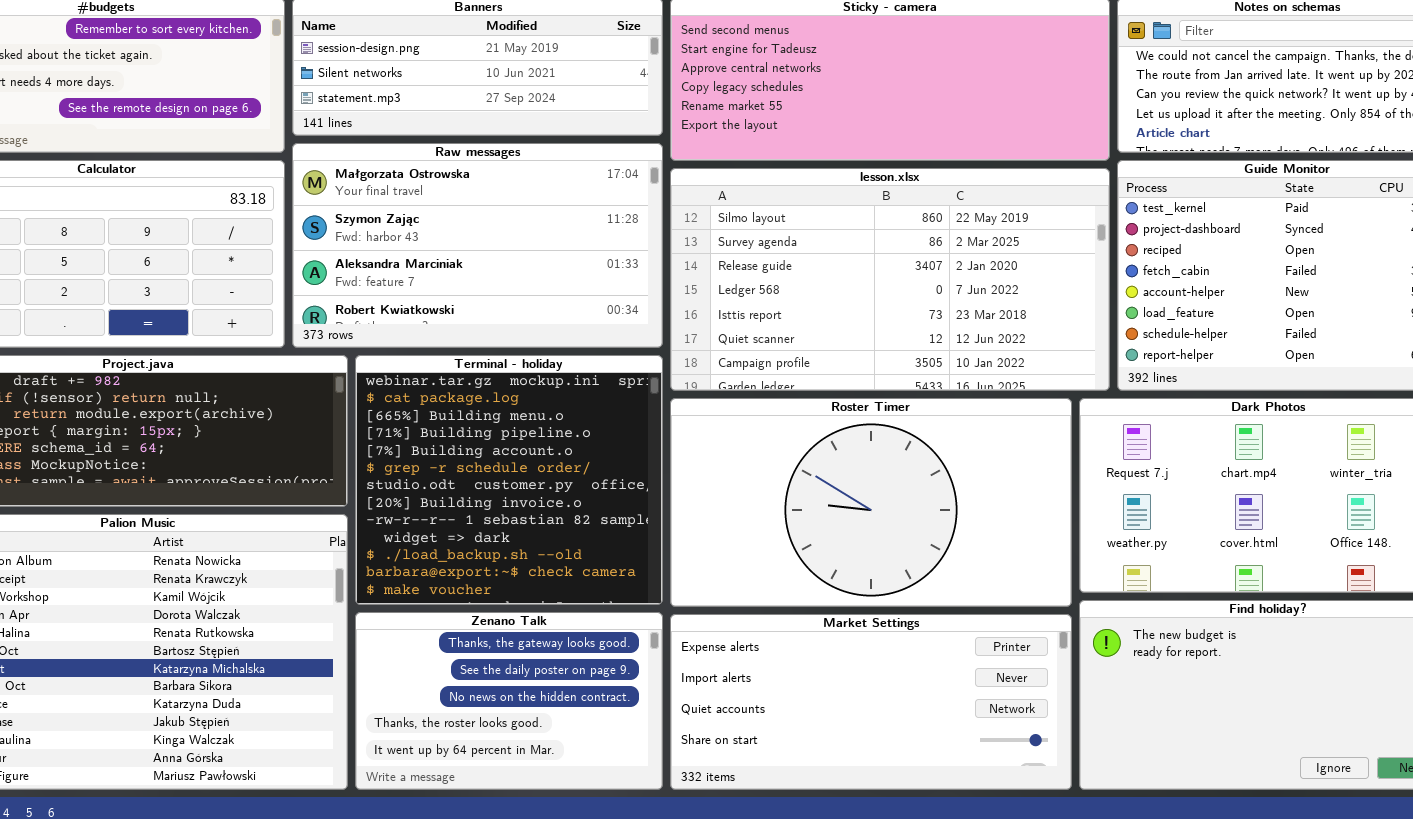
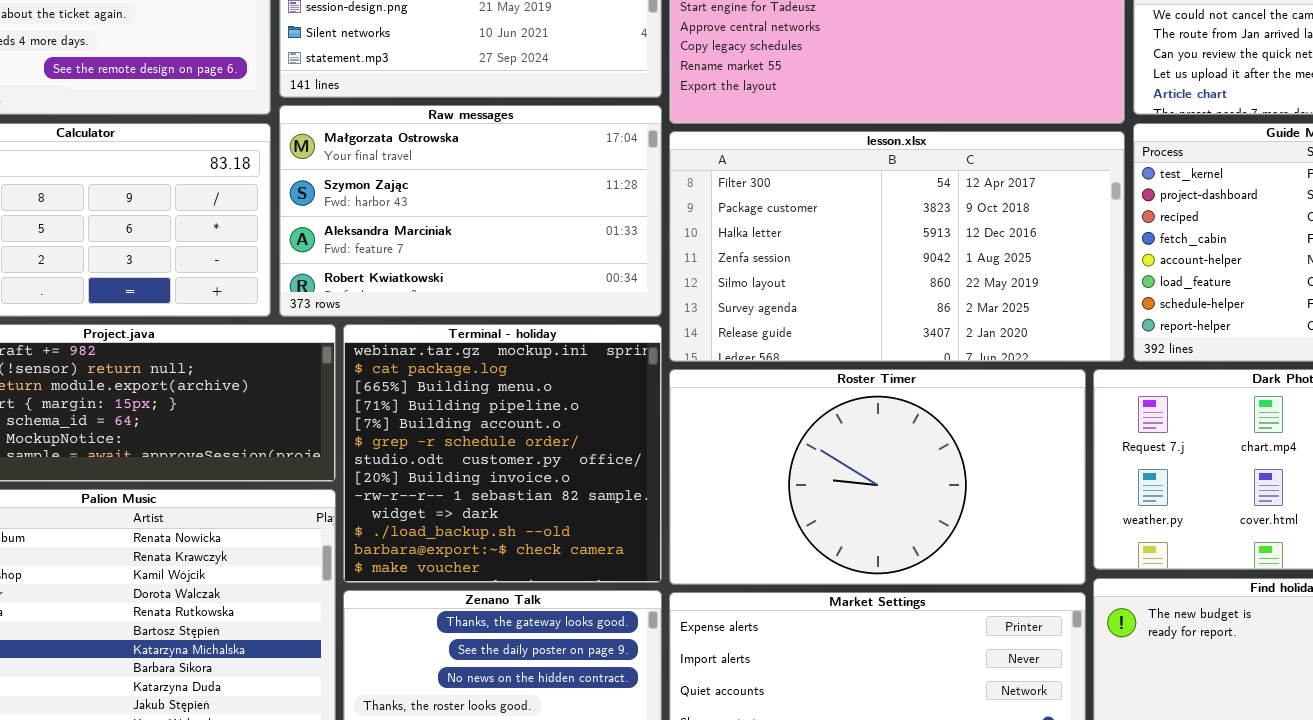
lesson.xlsx: [670,168,1110,391] -> [669,131,1125,362], scrolled up 4 rows

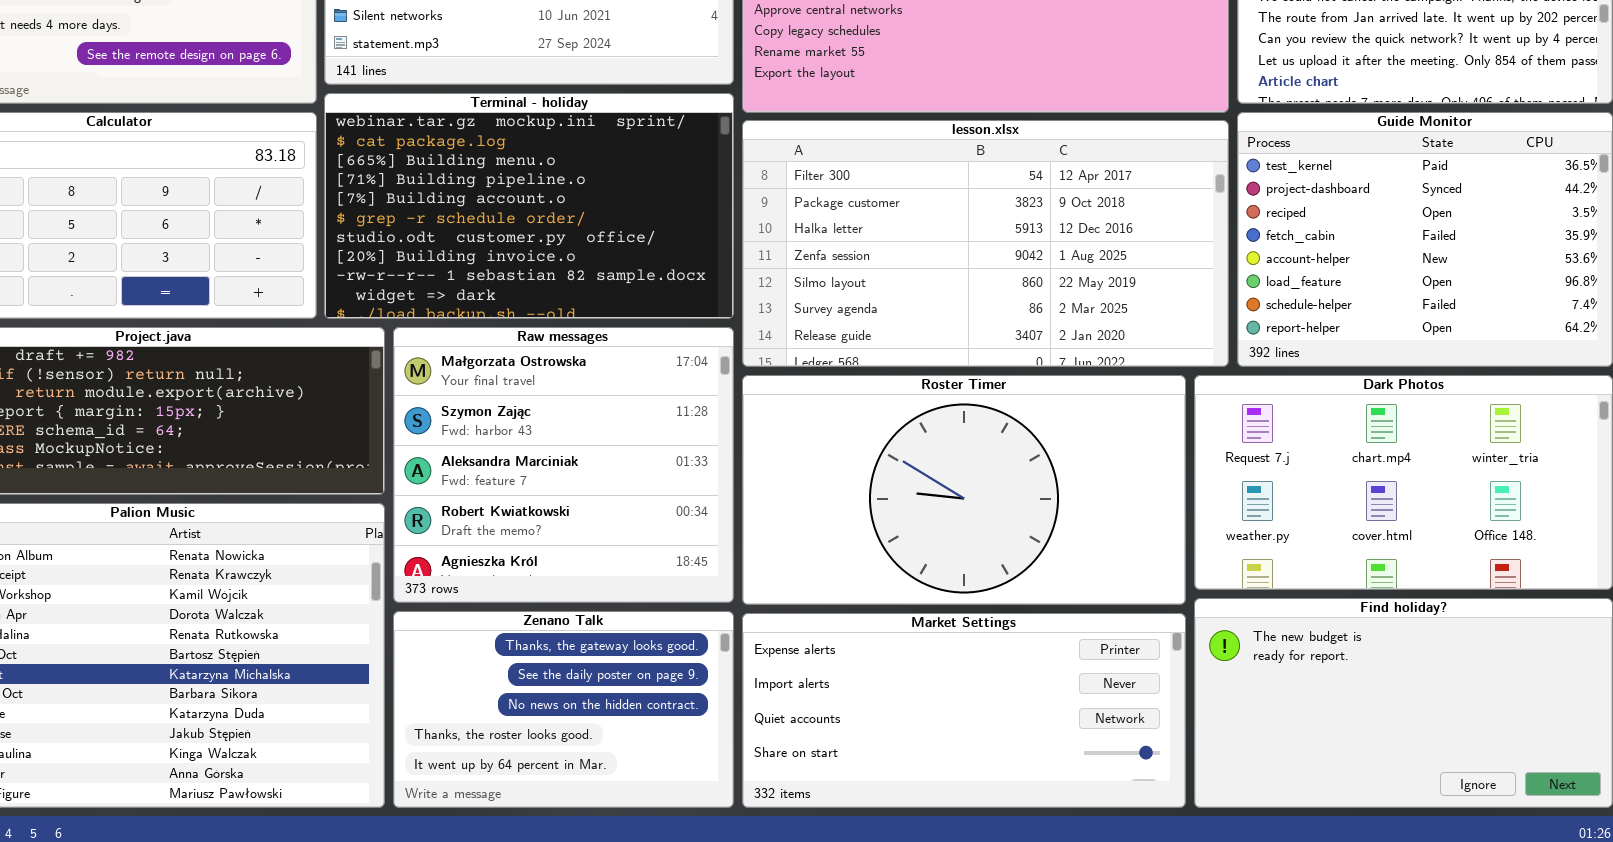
Raw messages: [279,105,662,317] -> [393,327,734,603], moved, resized
Terminal - holiday: [343,324,662,583] -> [324,93,734,319], moved, resized

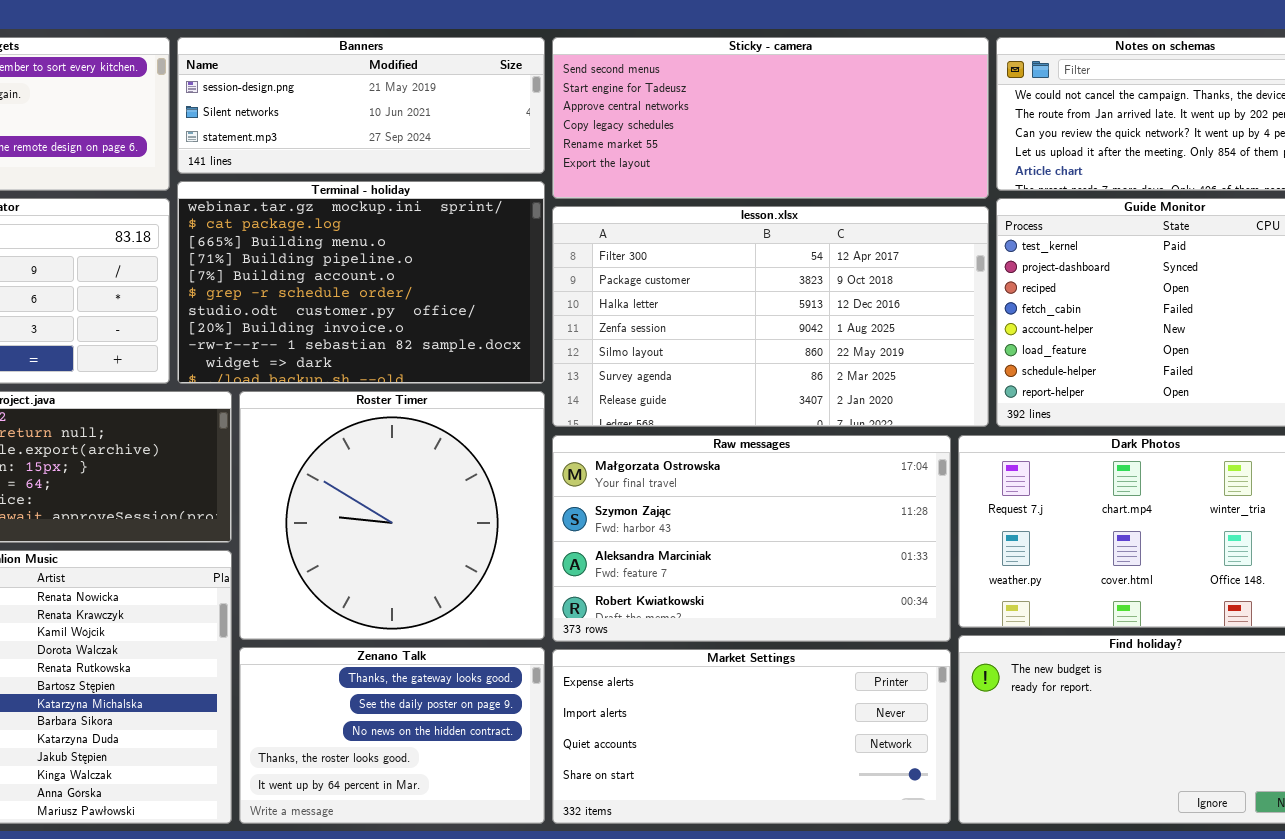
Raw messages: [393,327,734,603] -> [552,435,951,642], moved, resized
Roster Timer: [742,375,1186,605] -> [239,391,545,640], moved, resized

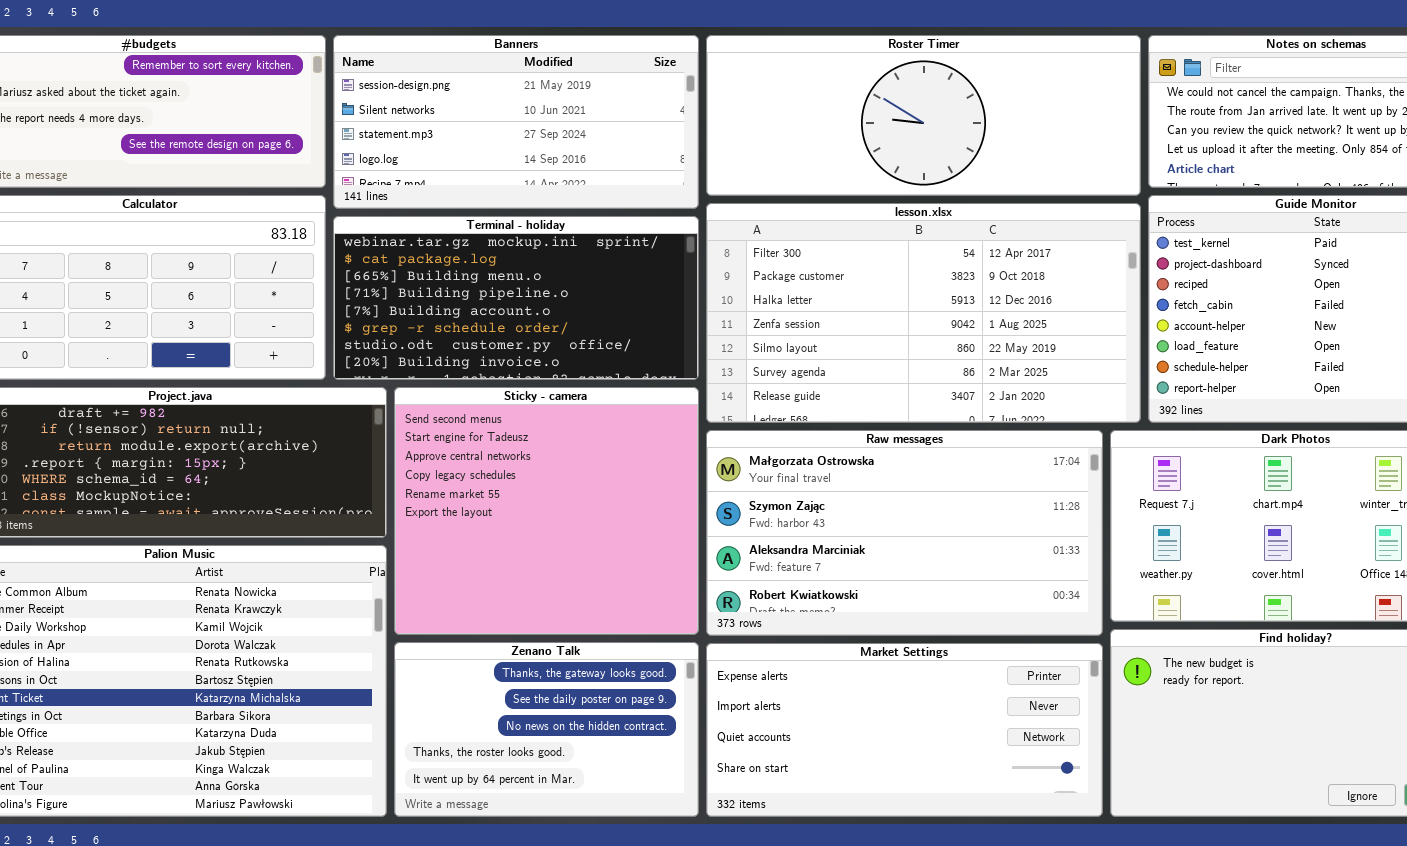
Banners: [177,37,545,174] -> [333,35,699,209], resized
Sticky - camera: [552,37,989,199] -> [394,387,699,635], moved, resized
Terminal - holiday: [177,181,545,384] -> [333,216,699,380], resized
Roster Timer: [239,391,545,640] -> [706,35,1141,196], moved, resized

